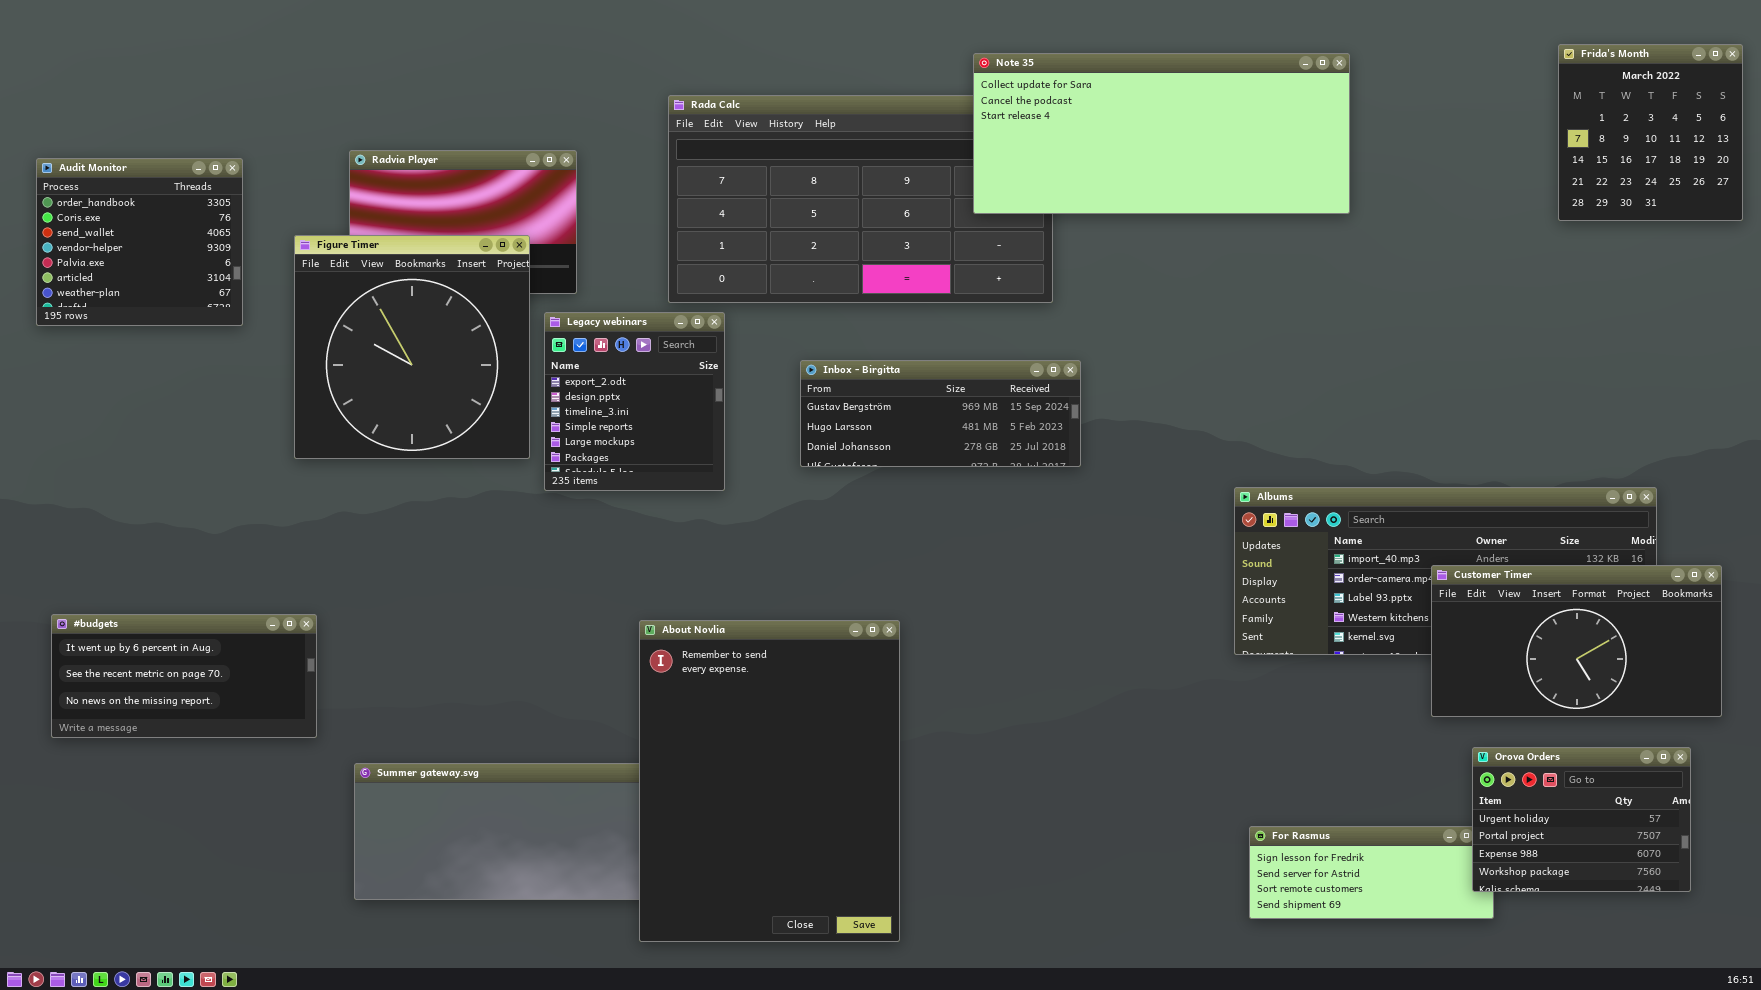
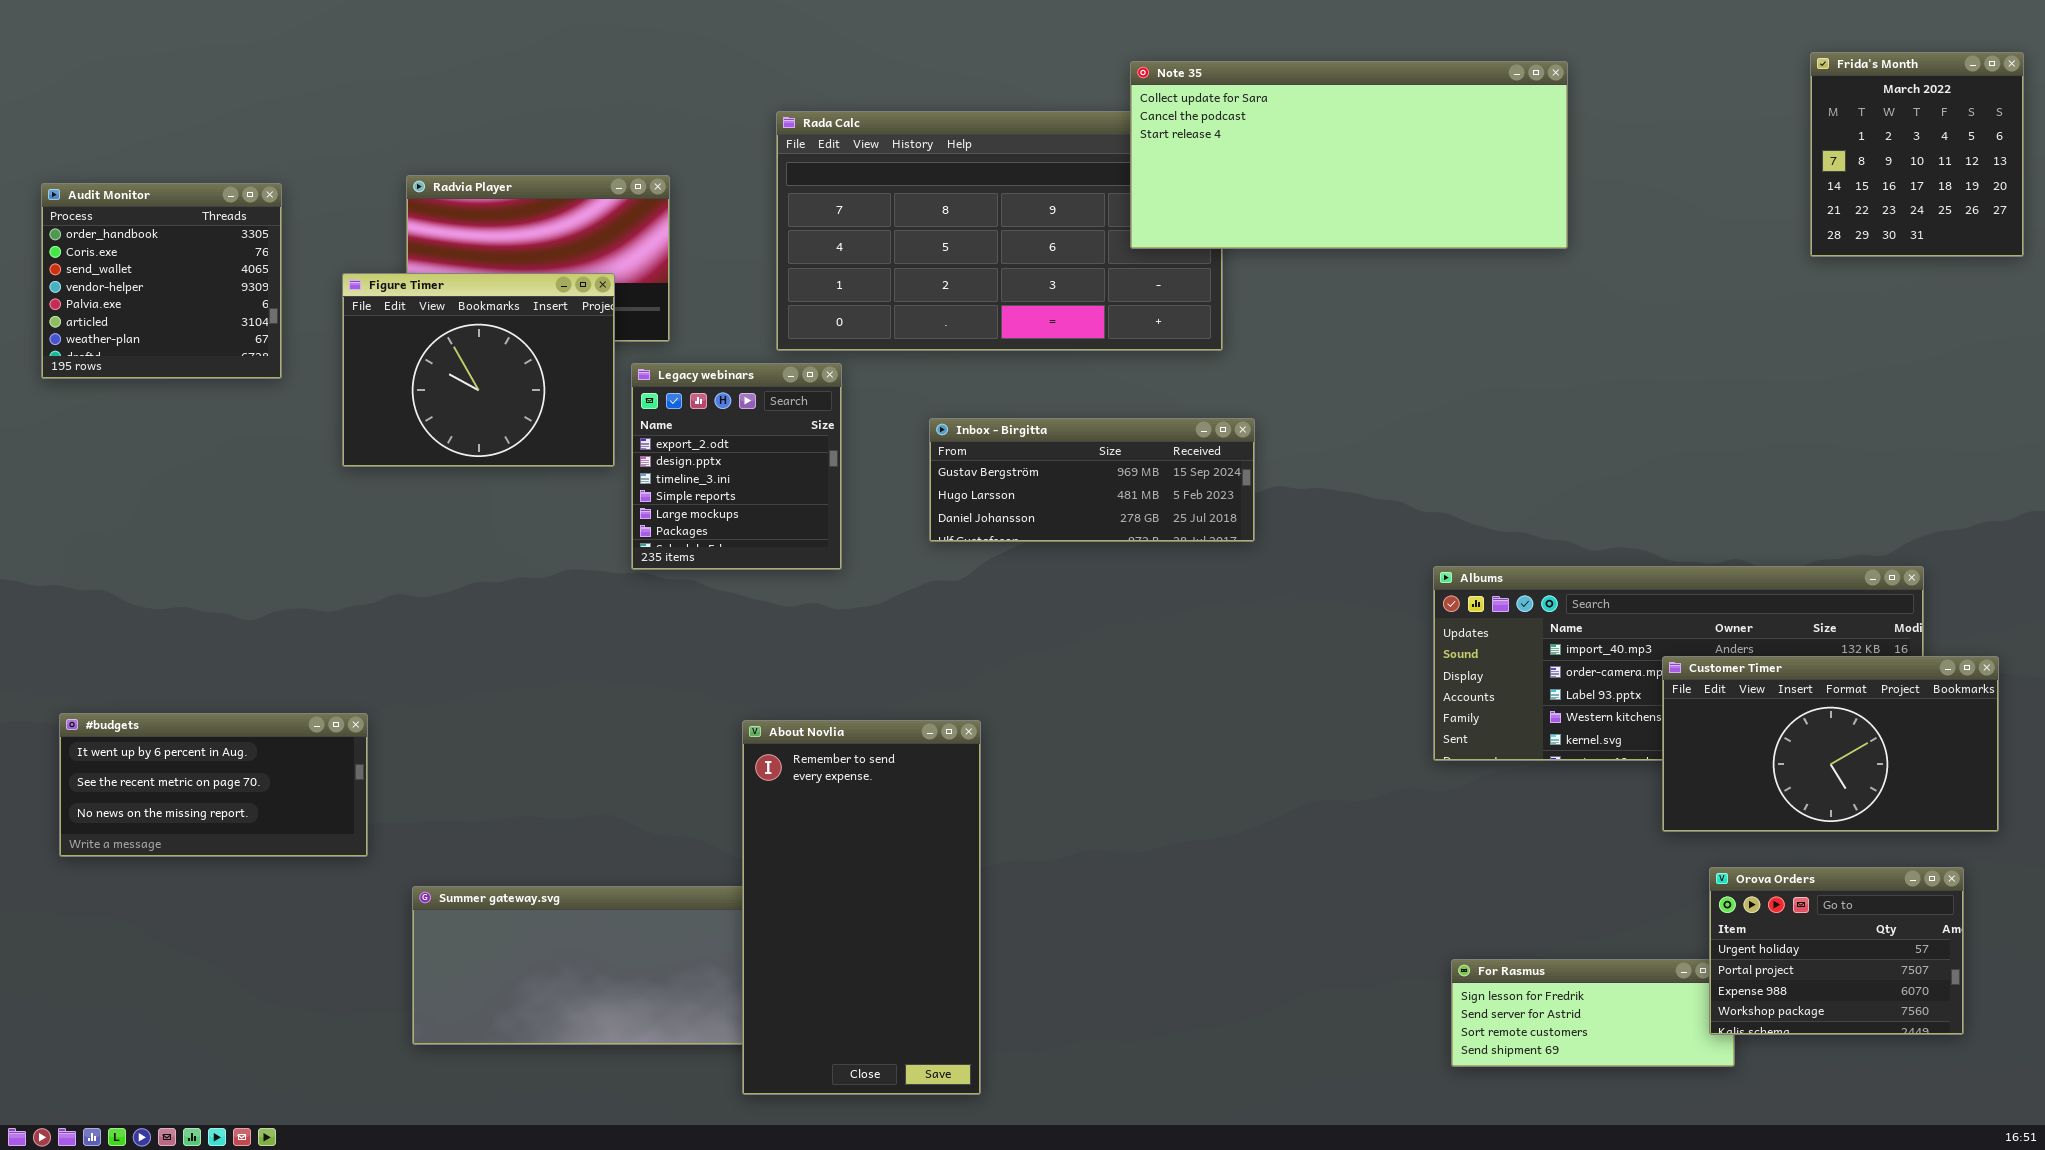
Figure Timer: [294,235,530,459] -> [342,273,615,467], resized
About Novlia: [639,620,900,942] -> [742,720,981,1095], resized

